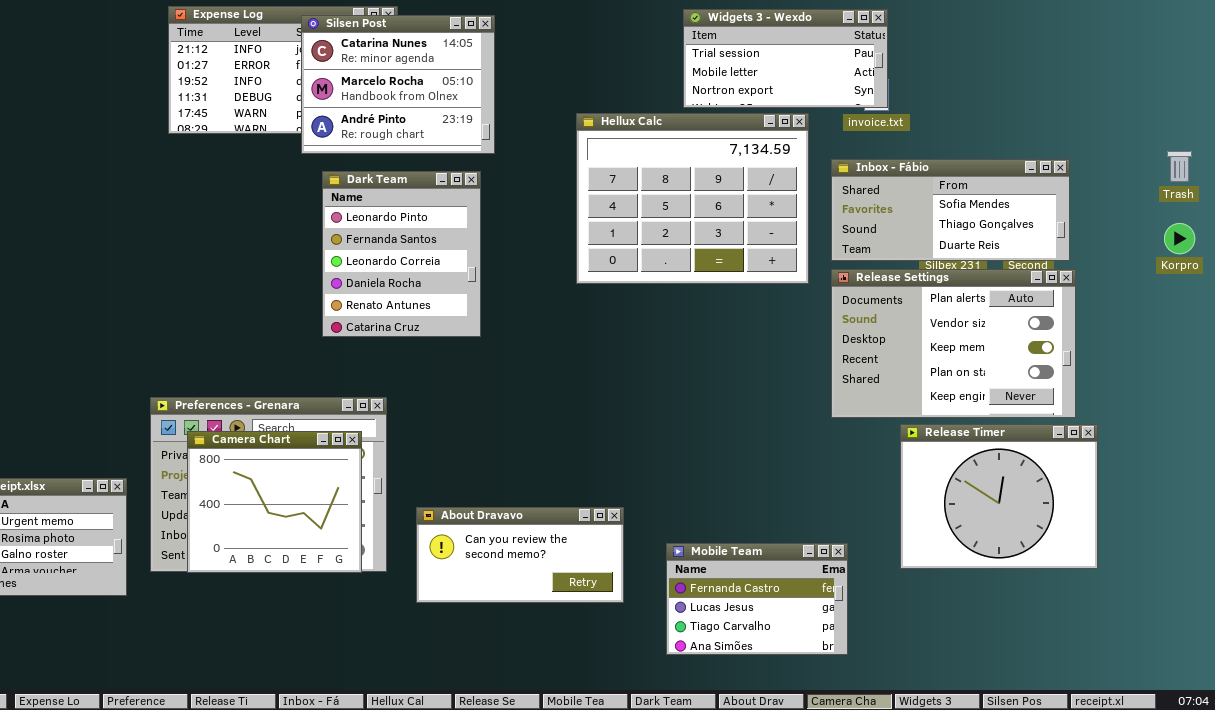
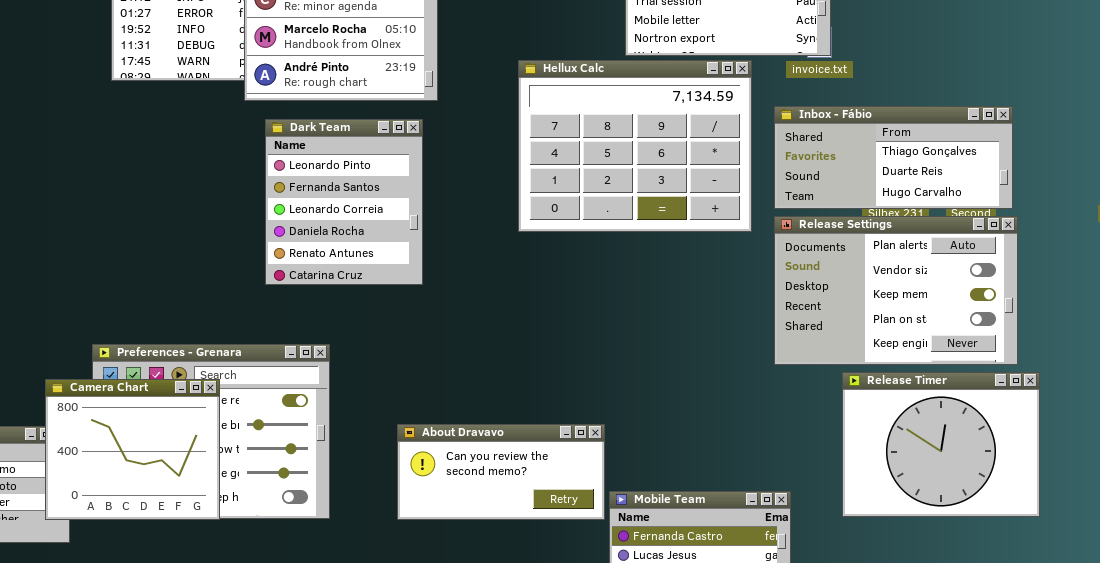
Inbox - Fábio: [831,159,1070,261] -> [774,106,1013,209], scrolled down 1 row
Camera Chart: [187,431,362,573] -> [45,379,220,520], moved
About Dravavo: [416,507,624,603] -> [397,424,605,520], moved

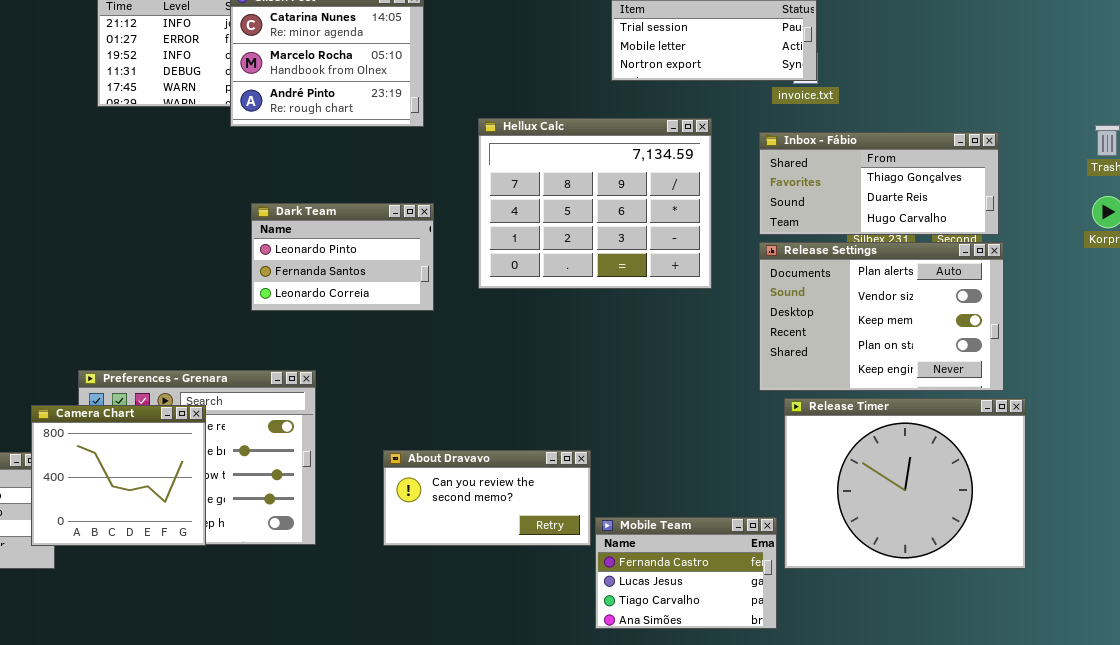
Hellux Calc: [518,60,752,232] -> [478,118,712,289], moved
Dark Team: [265,119,423,285] -> [251,203,434,311], resized
Release Timer: [842,372,1040,517] -> [784,398,1026,569], resized

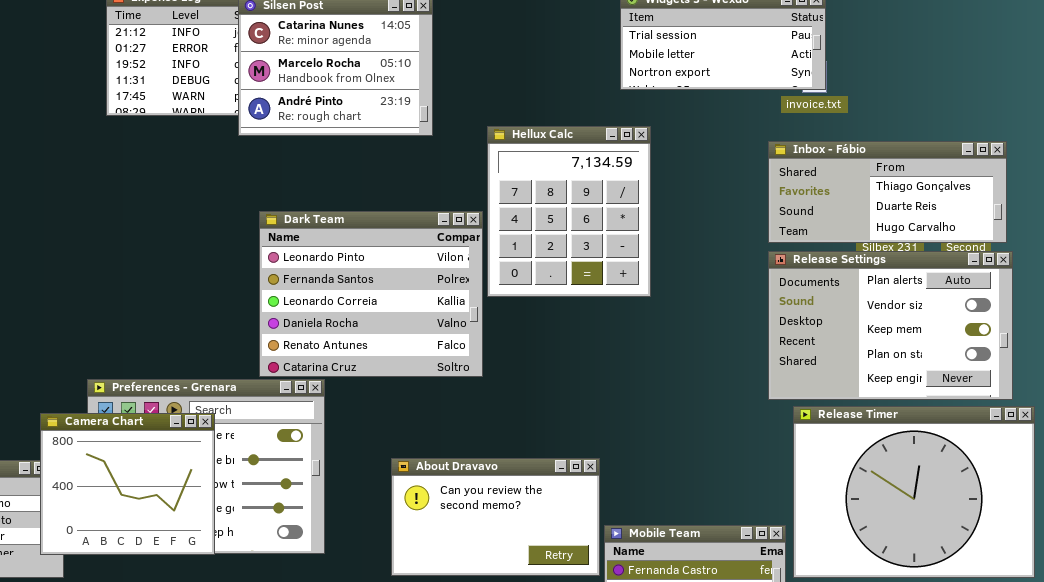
Hellux Calc: [478,118,712,289] -> [487,126,651,297], resized
Dark Team: [251,203,434,311] -> [259,211,483,377], resized
About Dravavo: [383,450,591,546] -> [391,458,600,576], resized

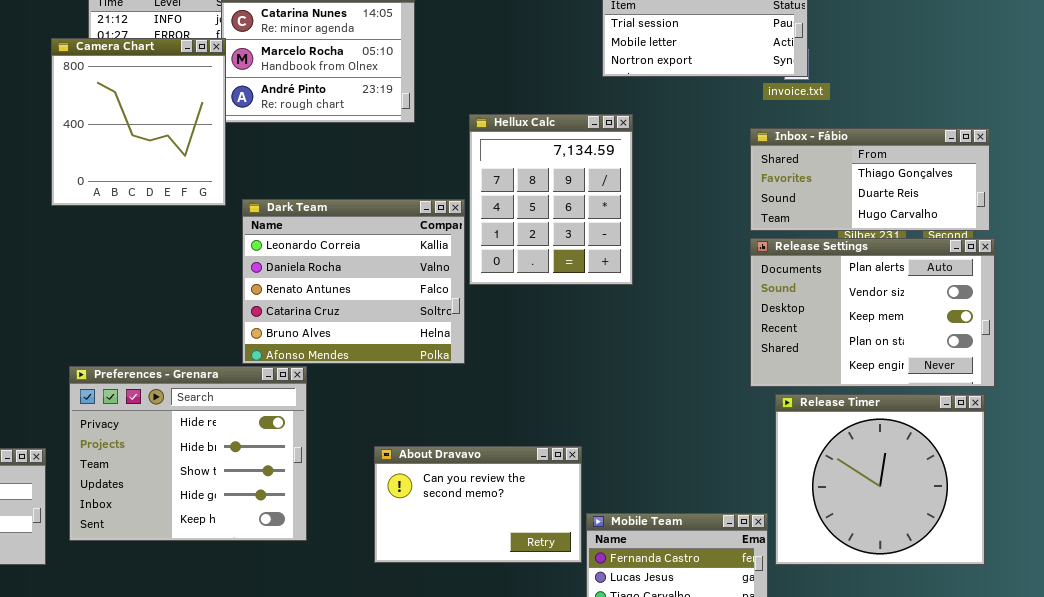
Dark Team: [259,211,483,377] -> [242,199,465,364], scrolled down 2 rows
Release Timer: [793,406,1035,578] -> [775,394,985,565], resized
Camera Chart: [40,413,215,555] -> [51,38,226,206], moved, resized

